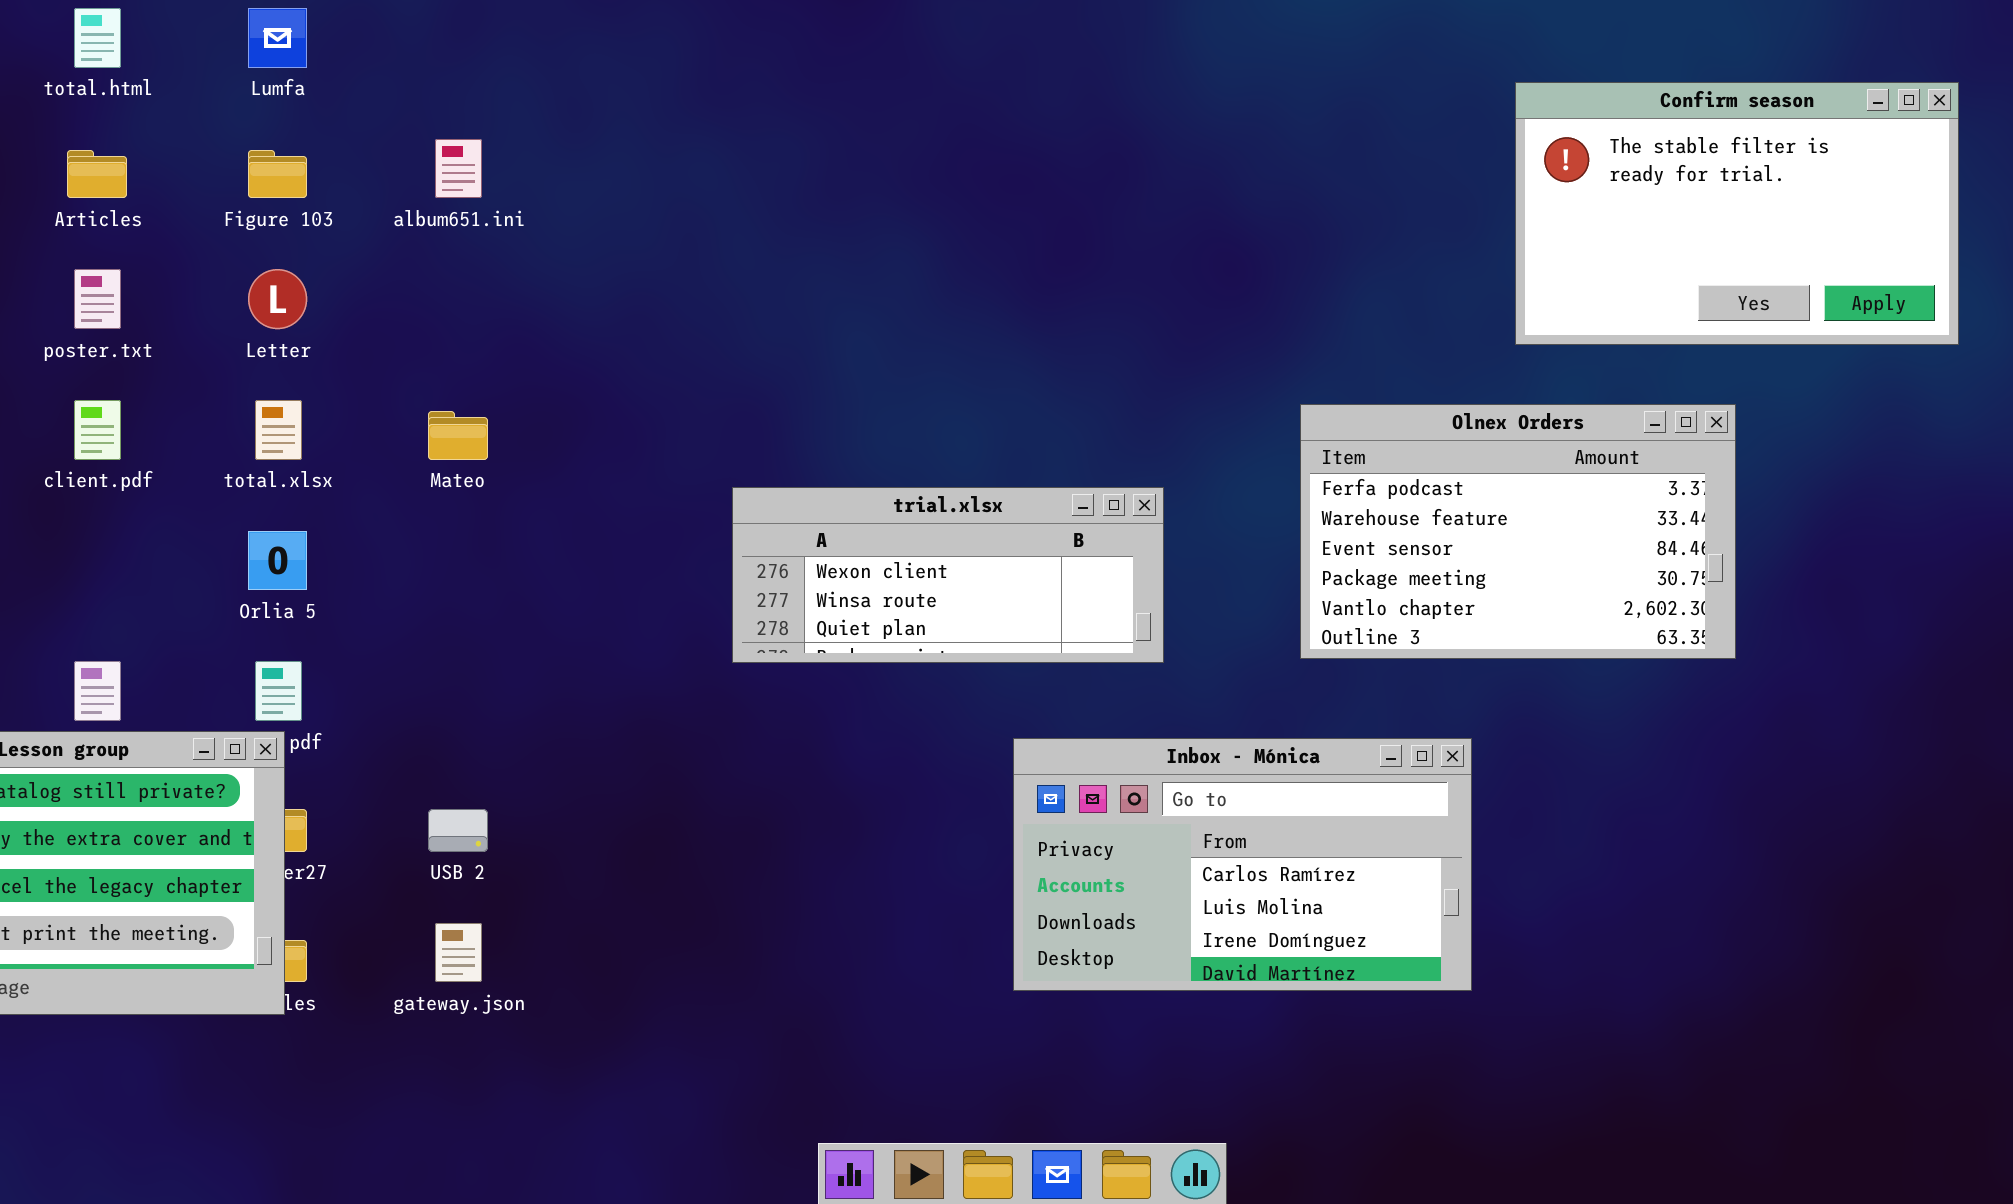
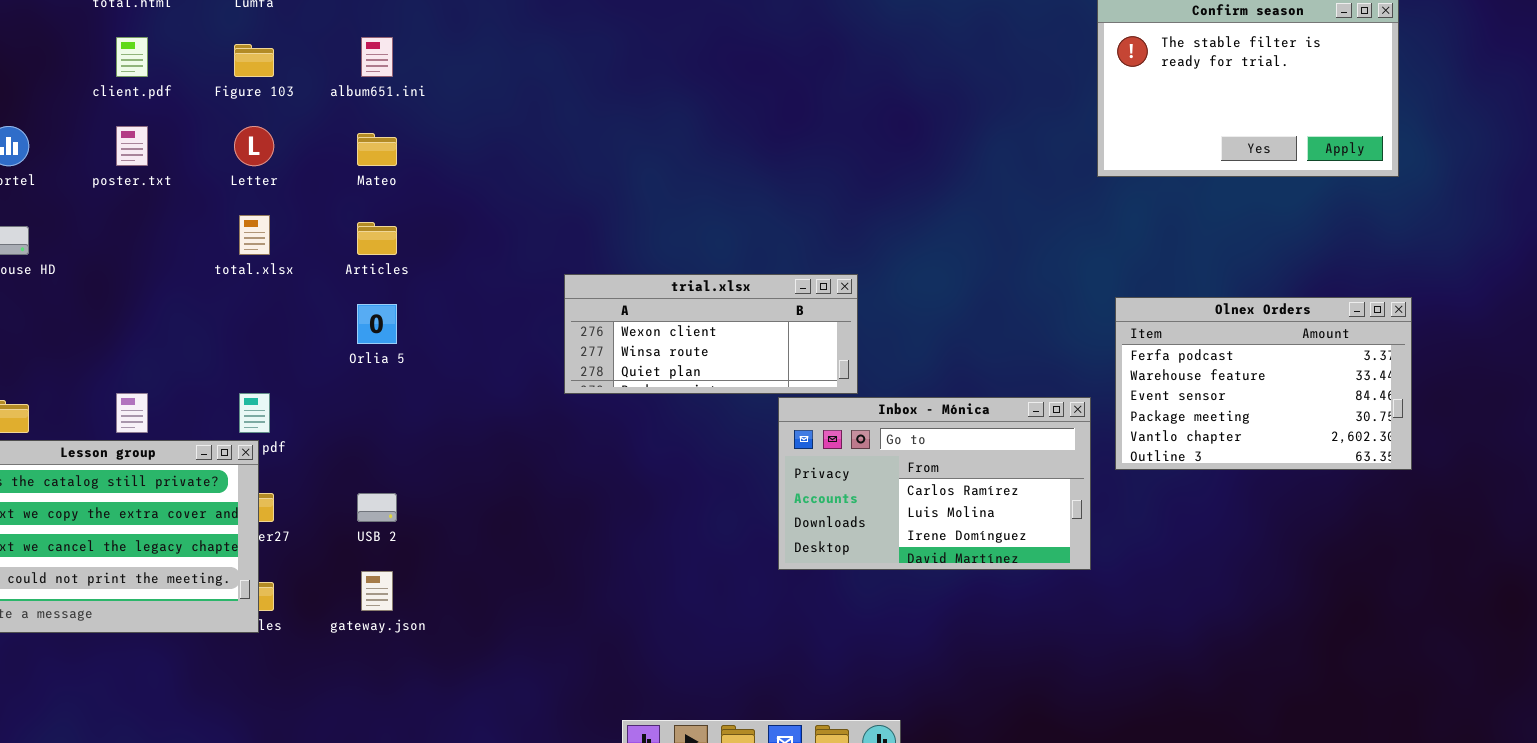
Articles: [67,150,127,198] -> [357,222,397,255], moved
client.pdf: [74,400,121,460] -> [116,37,148,77], moved
Olnex Orders: [1300,404,1736,659] -> [1115,297,1412,470], moved
Mateo: [428,411,488,460] -> [357,133,397,166], moved
Orlia 5: [248,531,307,590] -> [357,304,397,344], moved
Inbox - Mónica: [1013,738,1472,991] -> [778,397,1091,570], moved

